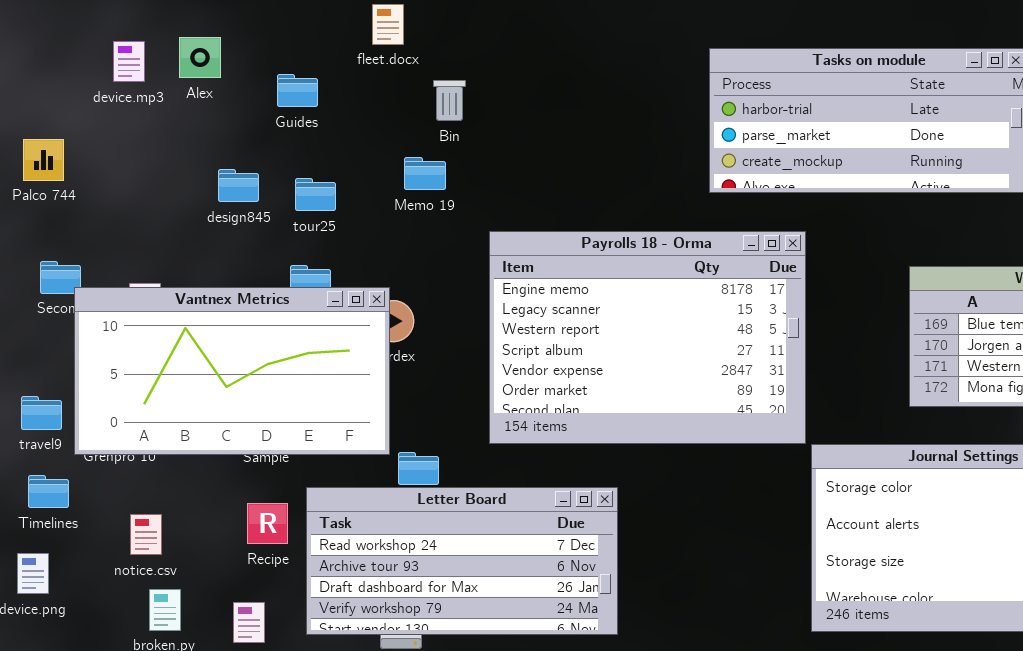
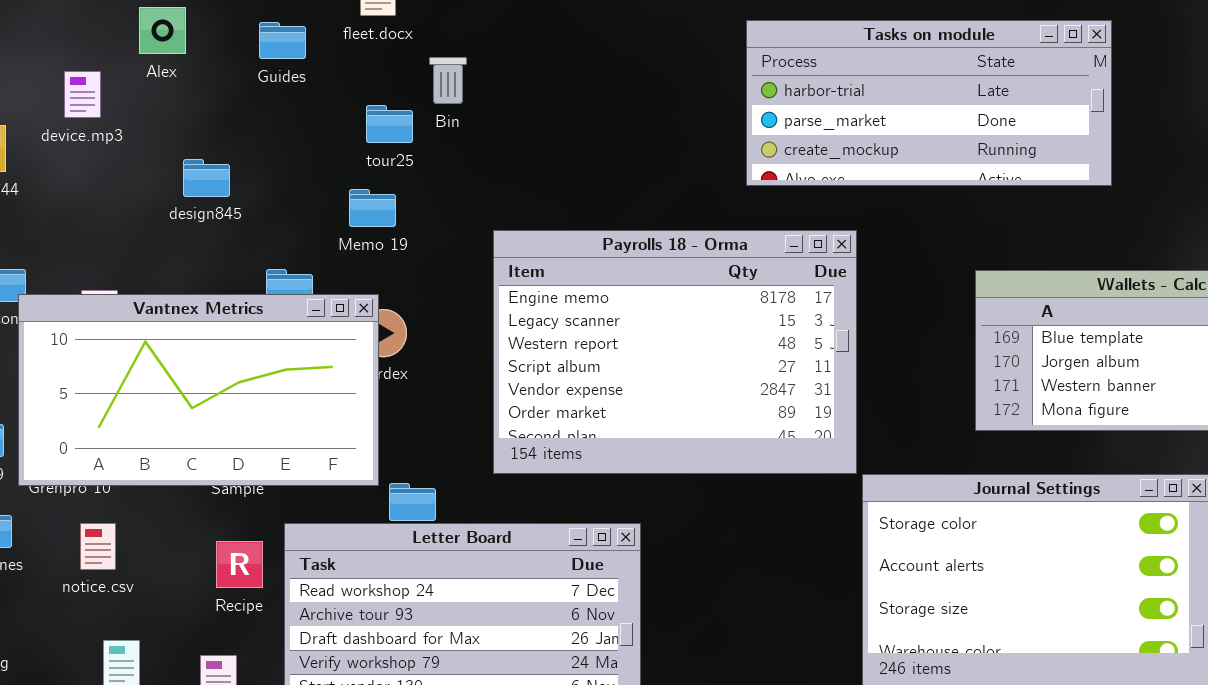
device.mp3: [113,41,145,82] -> [64,71,101,118], moved
Guides: [277,74,318,107] -> [259,22,306,59], moved
Memo 19: [404,157,446,190] -> [349,189,396,227], moved
tour25: [295,178,336,211] -> [366,105,413,143], moved
notice.csv: [130,514,162,555] -> [80,523,116,570], moved

